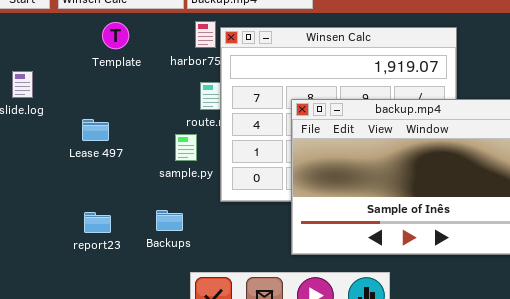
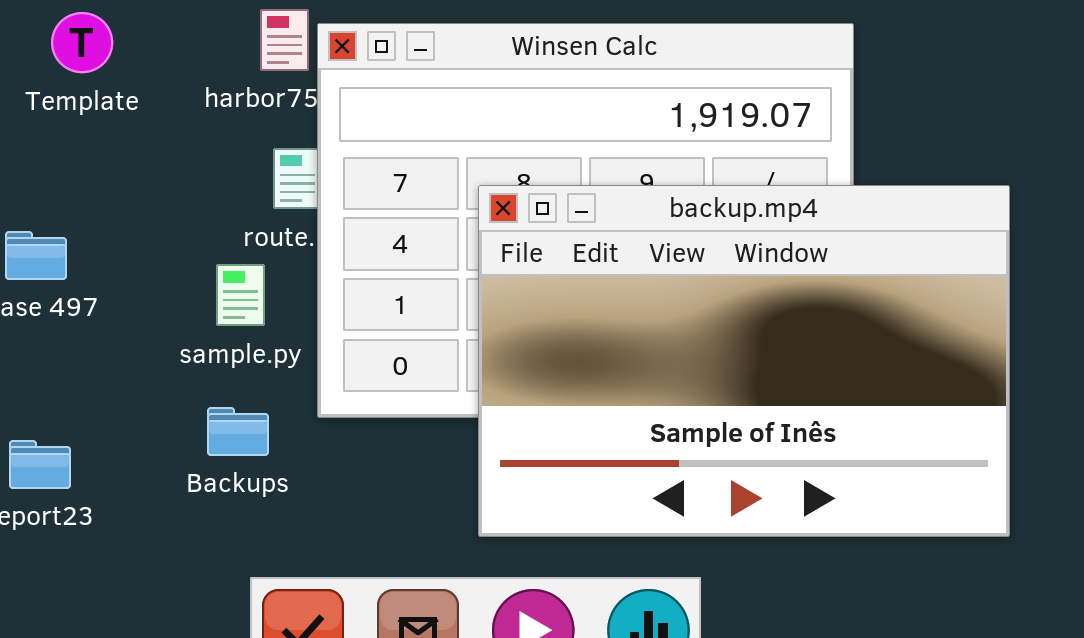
Backups: [156,210,183,231] -> [207,407,269,456], moved

